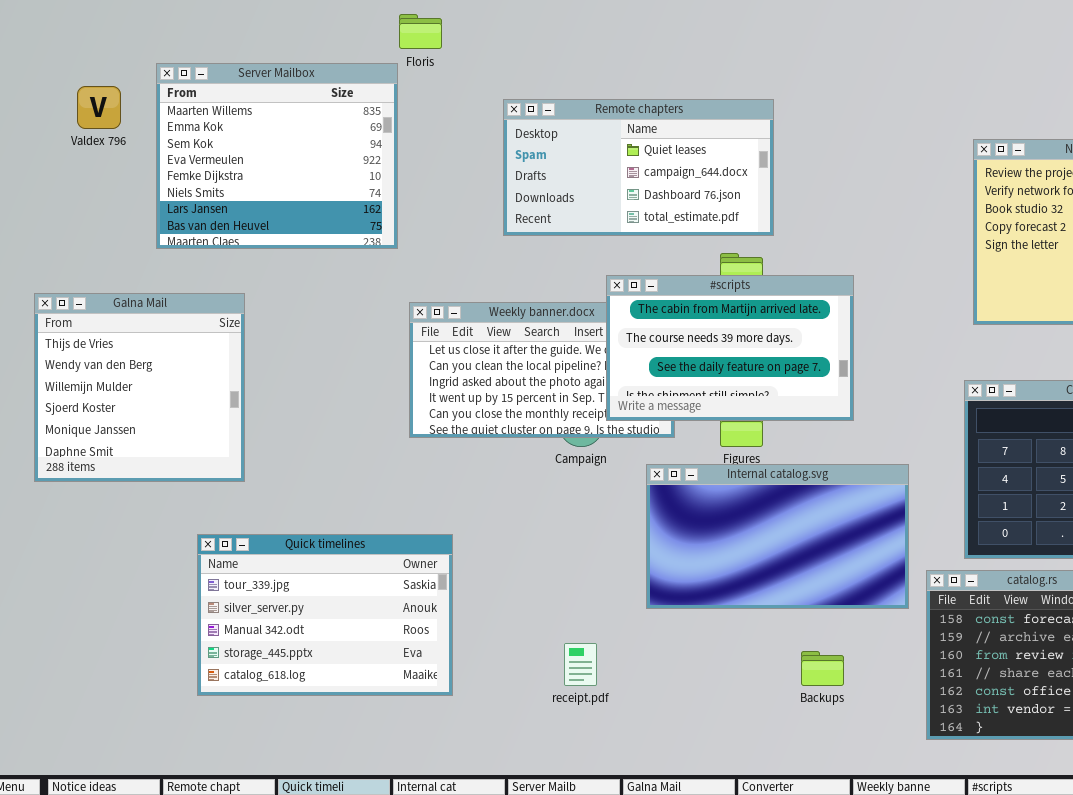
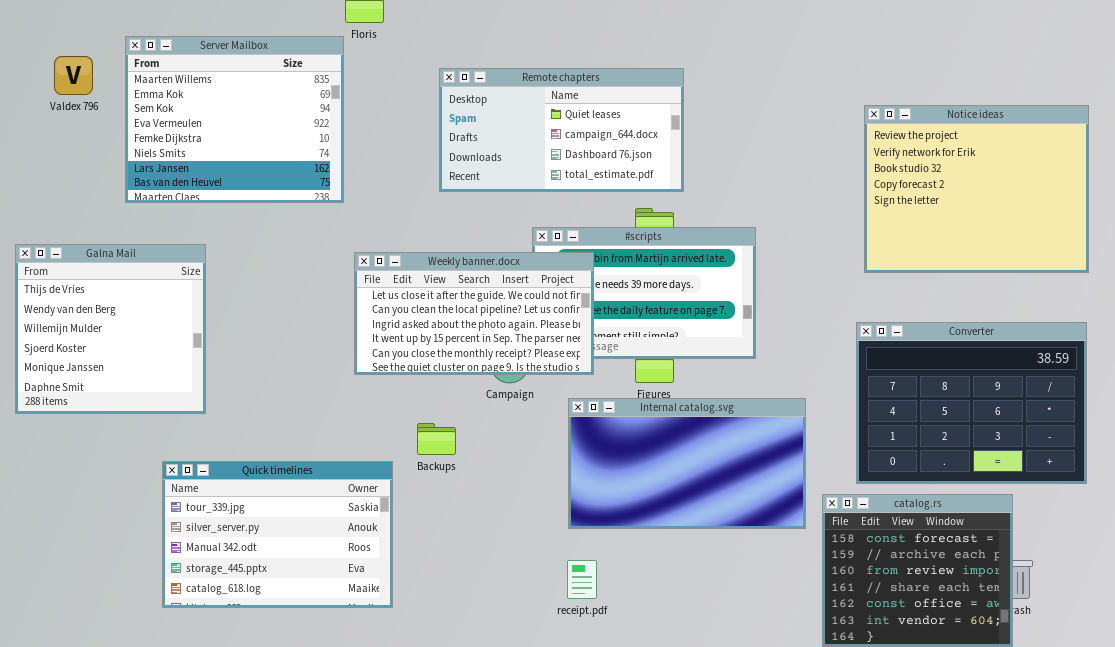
Weekly banner.docx: [409,302,675,438] -> [354,252,594,375], raised
receipt.pdf: [564,643,597,686] -> [567,560,597,599], moved
Backups: [801,651,844,686] -> [417,423,456,455], moved

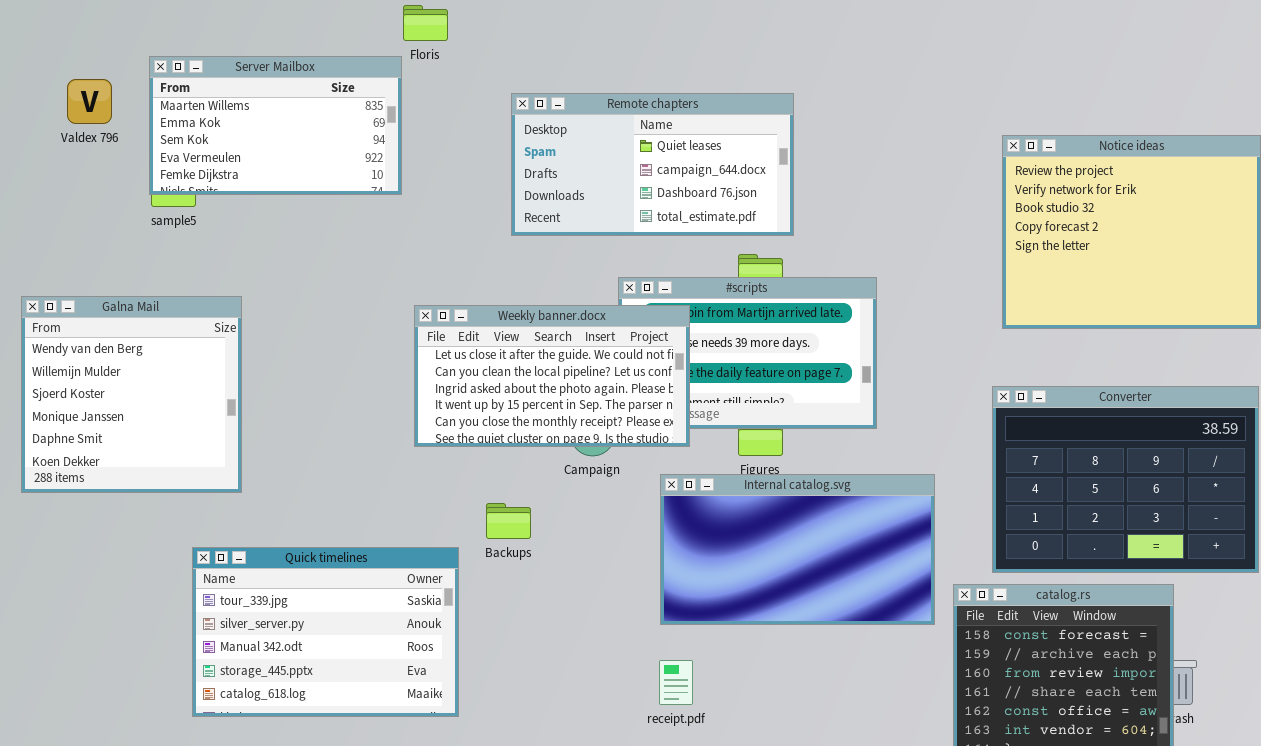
Server Mailbox: [125,36,344,203] -> [149,56,402,195], resized
Galna Mail: [15,244,206,414] -> [21,296,242,493], scrolled down 1 row

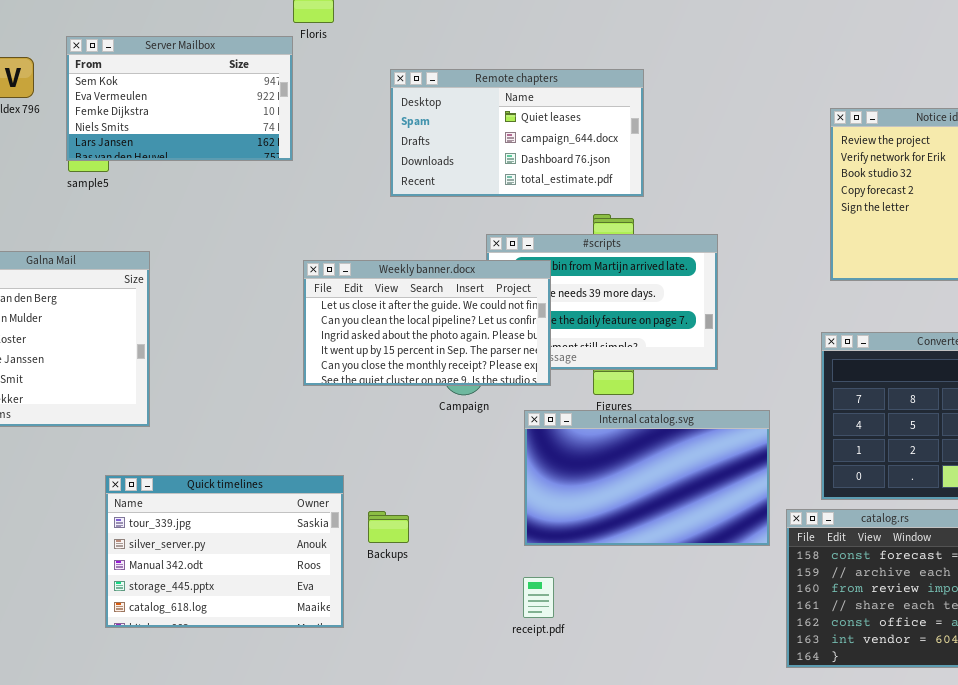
Server Mailbox: [149,56,402,195] -> [66,36,293,161], scrolled down 2 rows
Backups: [486,503,531,539] -> [368,511,409,543], moved

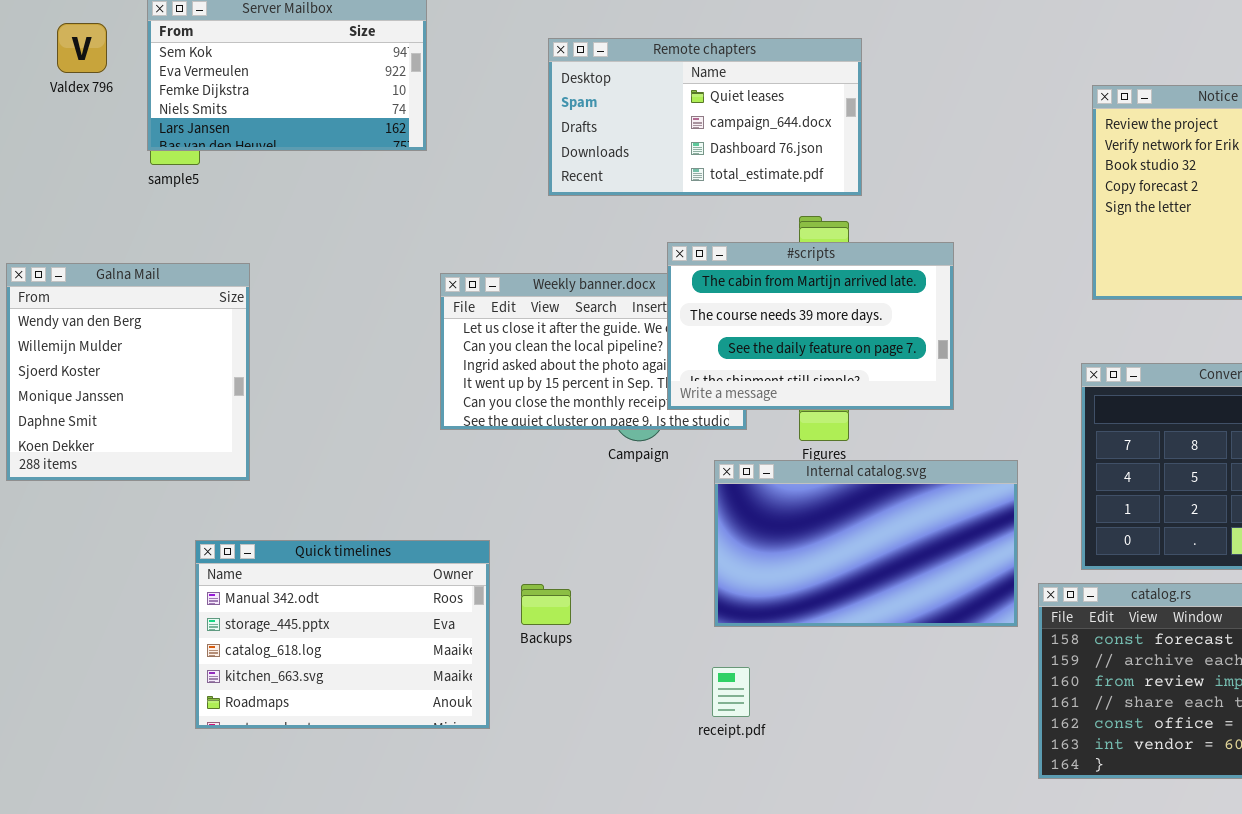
#scripts: [486,234,718,370] -> [667,242,954,410], raised
Quick timelines: [105,475,344,628] -> [195,540,490,729], scrolled down 2 rows

